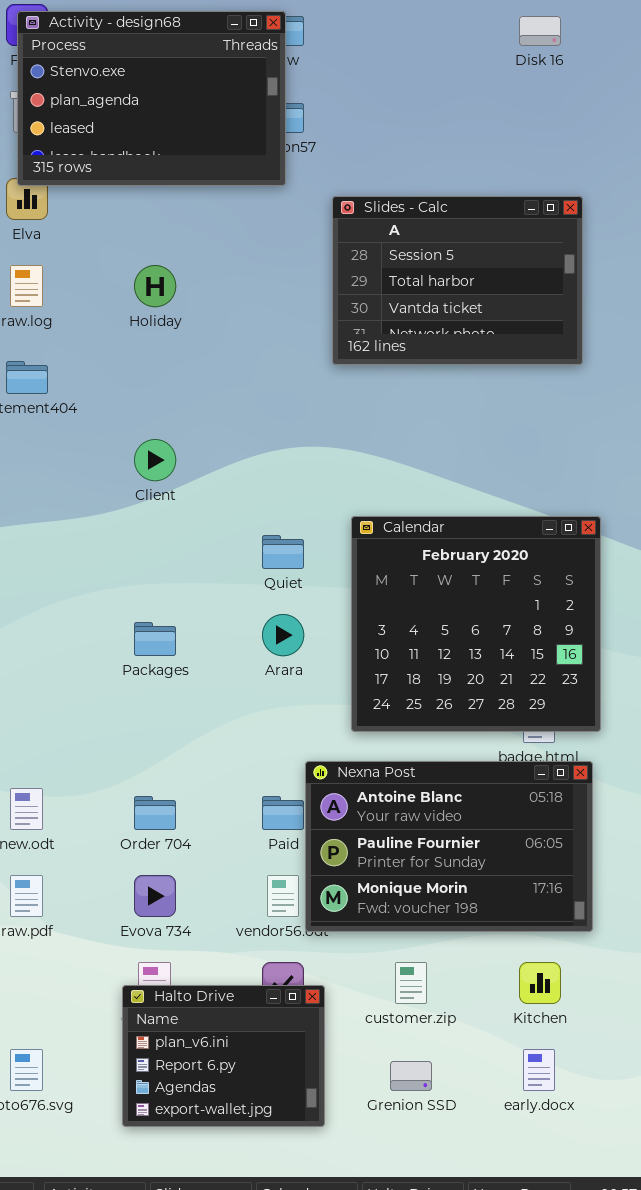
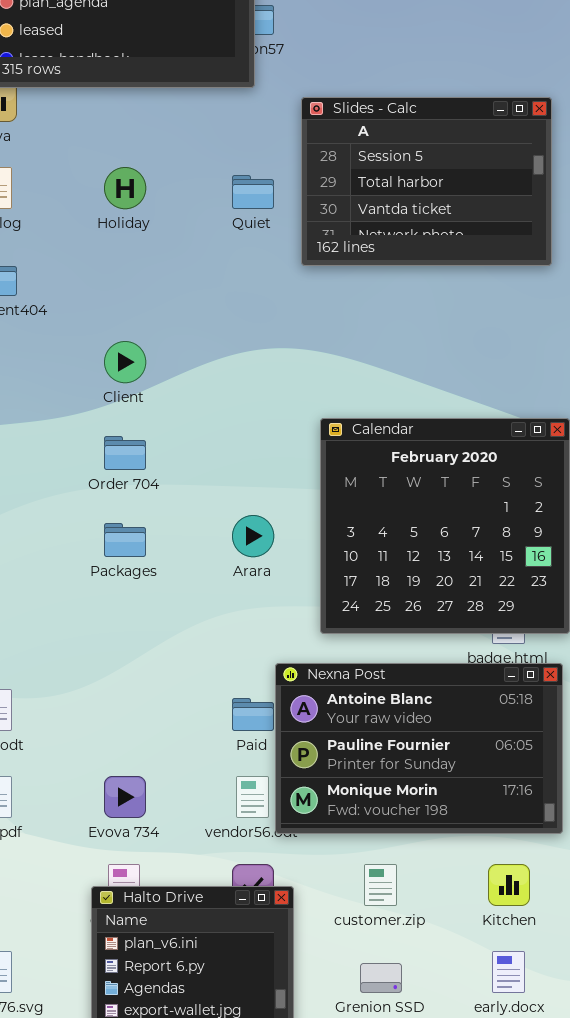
Quiet: [262,535,304,569] -> [232,175,274,209], moved
Order 704: [134,796,176,830] -> [104,436,146,470], moved

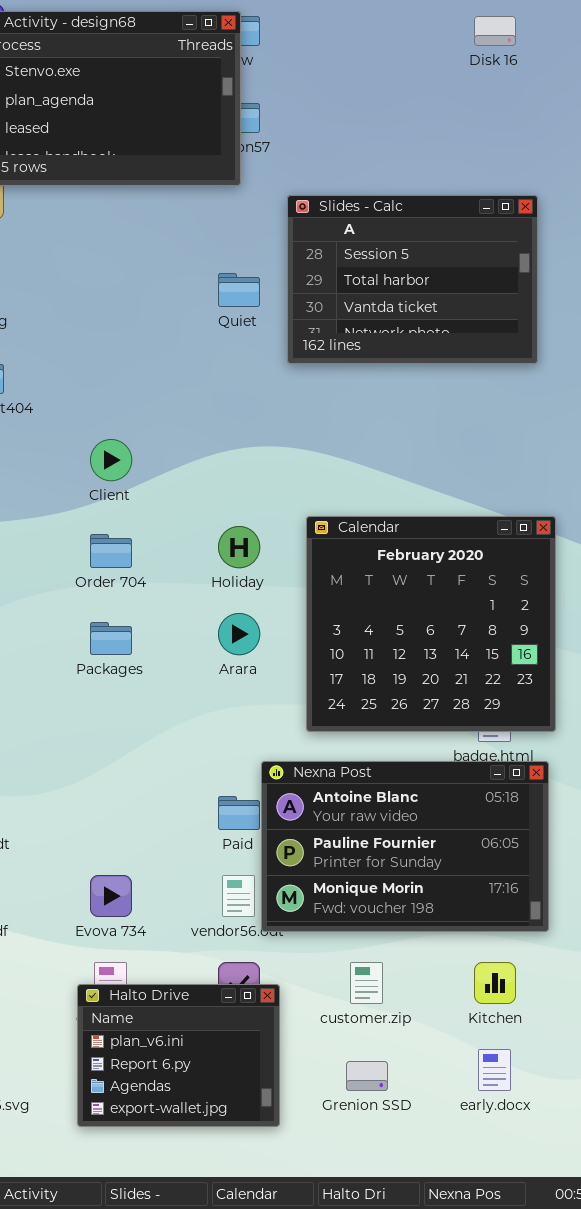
Holiday: [104,167,146,209] -> [218,526,260,568], moved

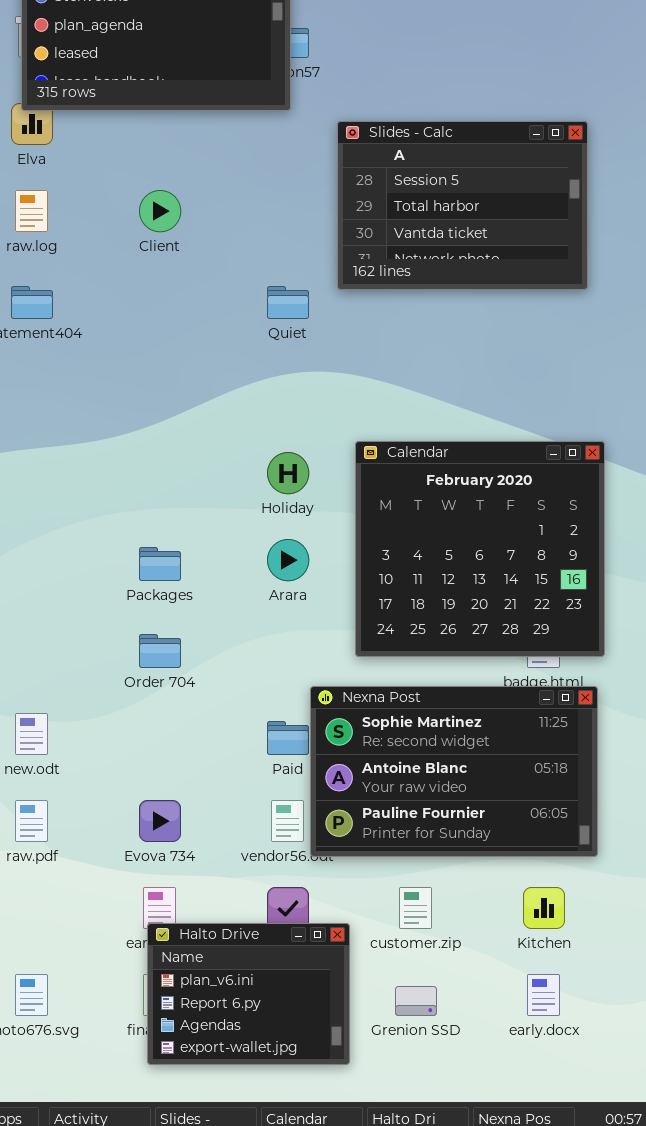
Quiet: [218,273,260,307] -> [267,286,309,319], moved
Client: [90,439,132,481] -> [139,190,181,232], moved
Order 704: [90,534,132,568] -> [139,634,181,668], moved
Nexna Post: [261,761,549,932] -> [310,686,598,857], scrolled up 1 row
Halto Drive: [77,984,280,1127] -> [147,923,350,1065], moved

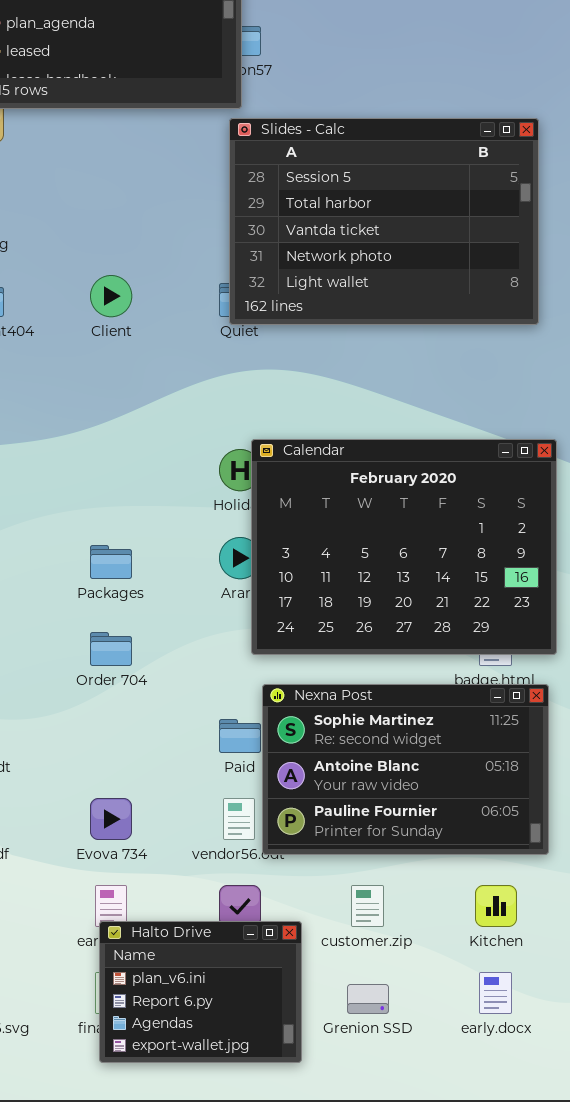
Slides - Calc: [337,121,588,290] -> [229,118,539,325], resized
Client: [139,190,181,232] -> [90,275,132,317], moved
Calendar: [355,441,605,657] -> [251,439,557,655], resized

